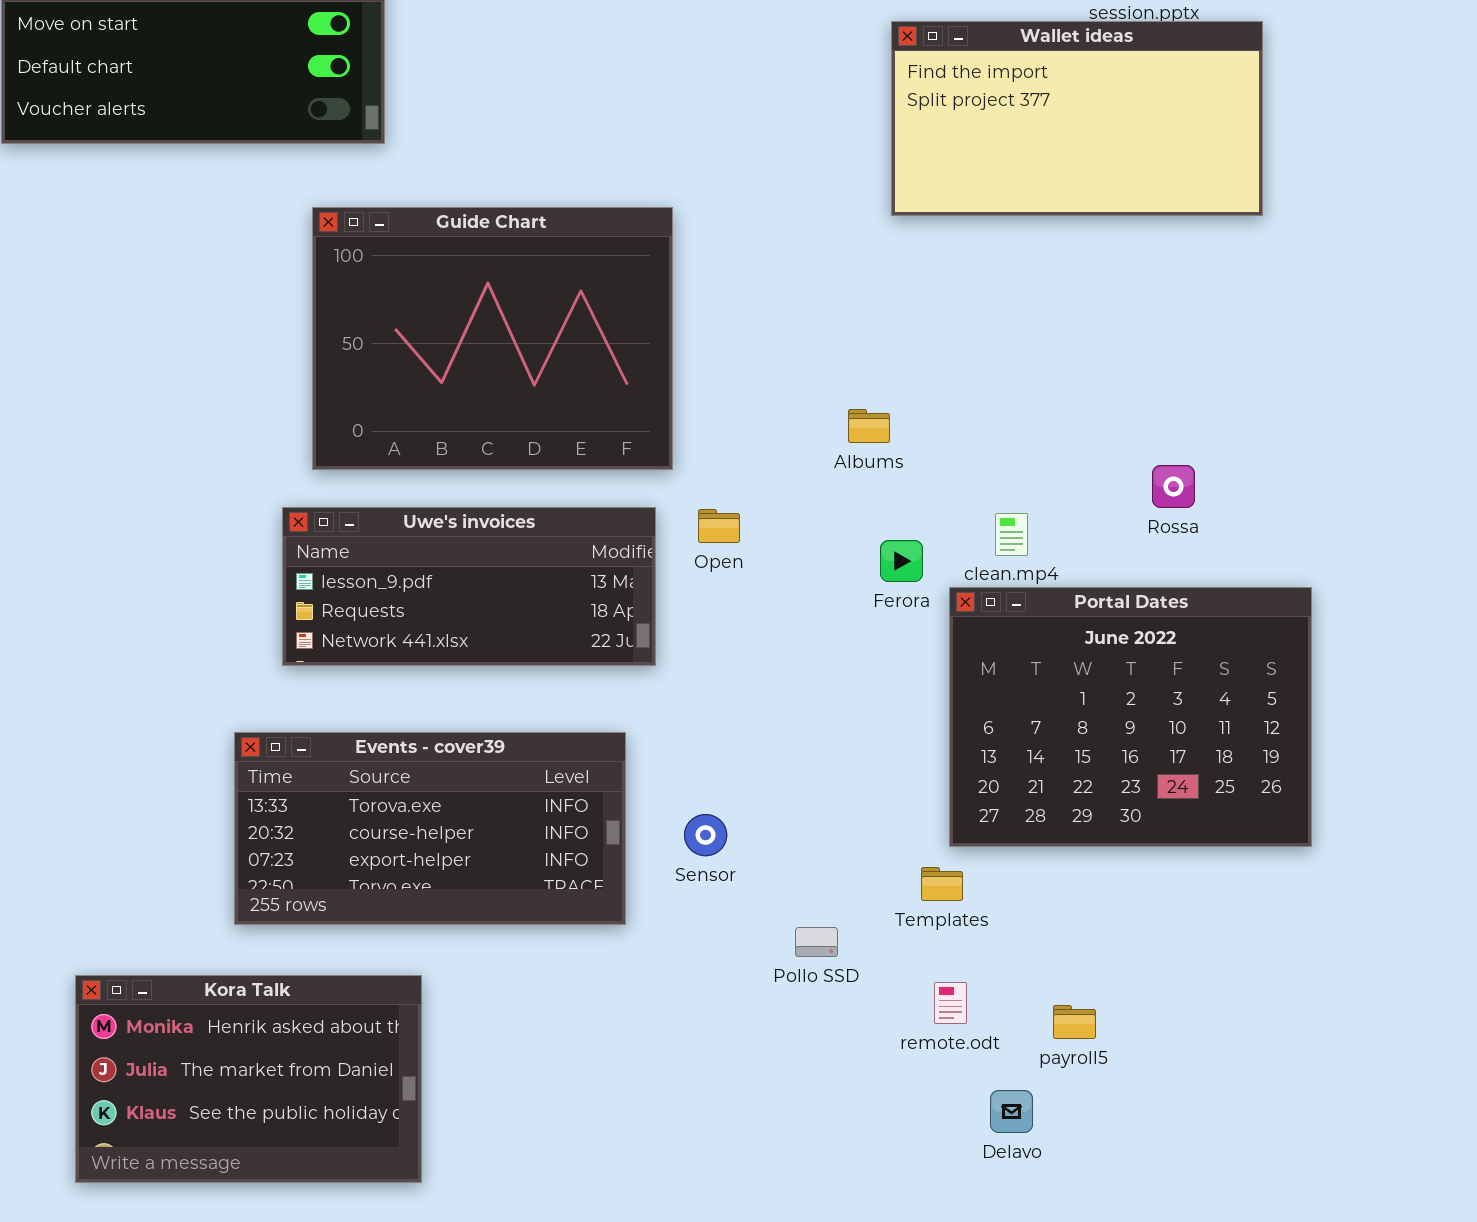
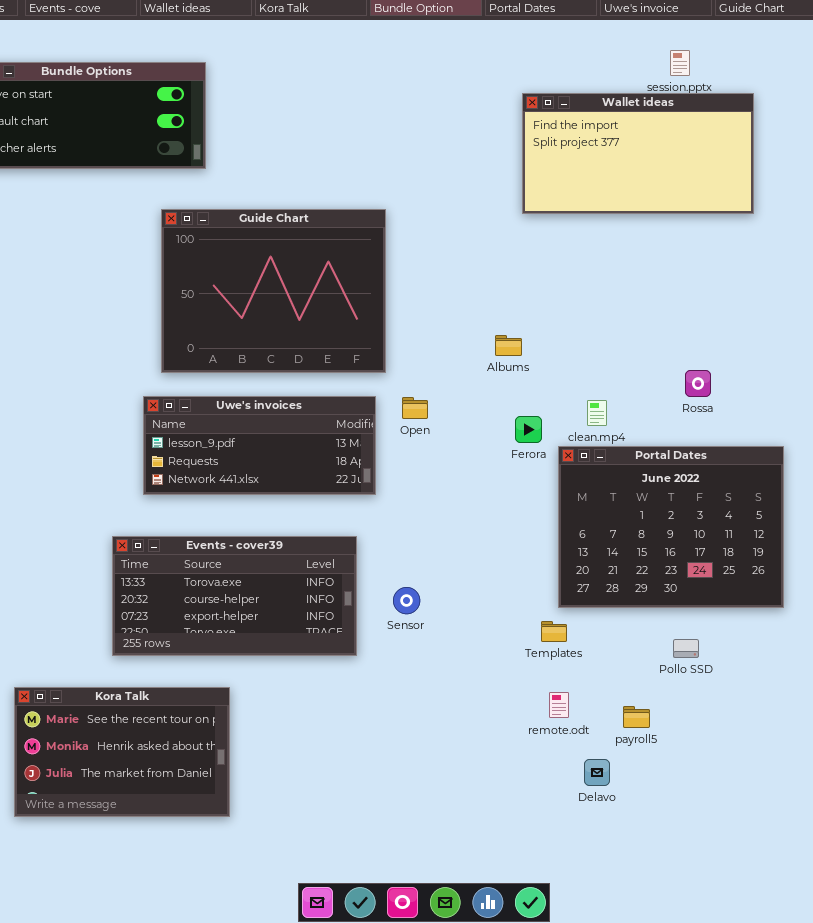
Pollo SSD: [795,927,838,957] -> [673,639,699,658], moved
Kora Talk: [75,975,422,1183] -> [14,687,230,817], scrolled up 1 row

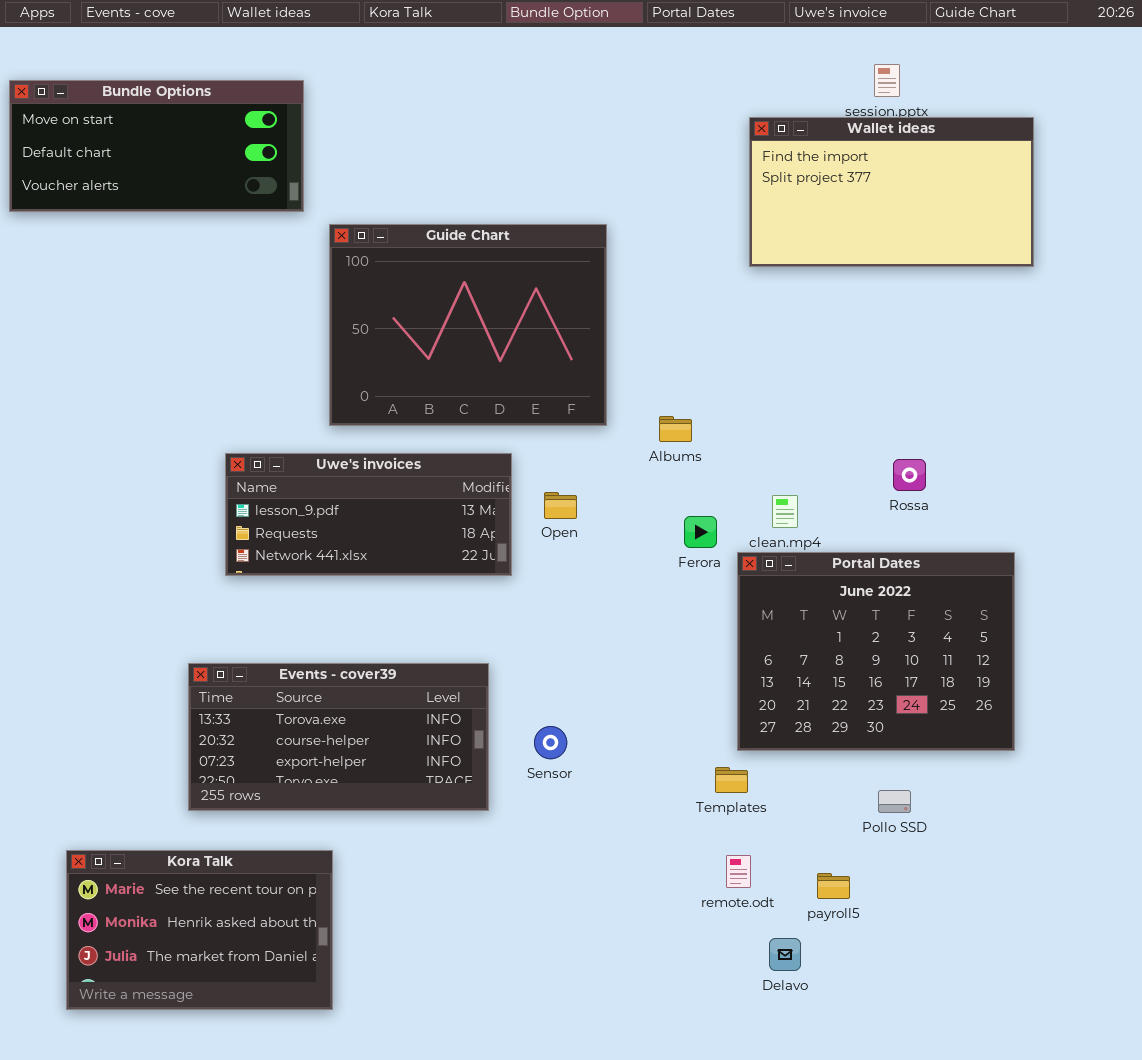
Wallet ideas: [522,93,754,214] -> [749,117,1034,267], moved
Guide Chart: [161,209,386,373] -> [329,224,607,426], moved
Uwe's invoices: [143,396,376,495] -> [225,453,512,576], moved

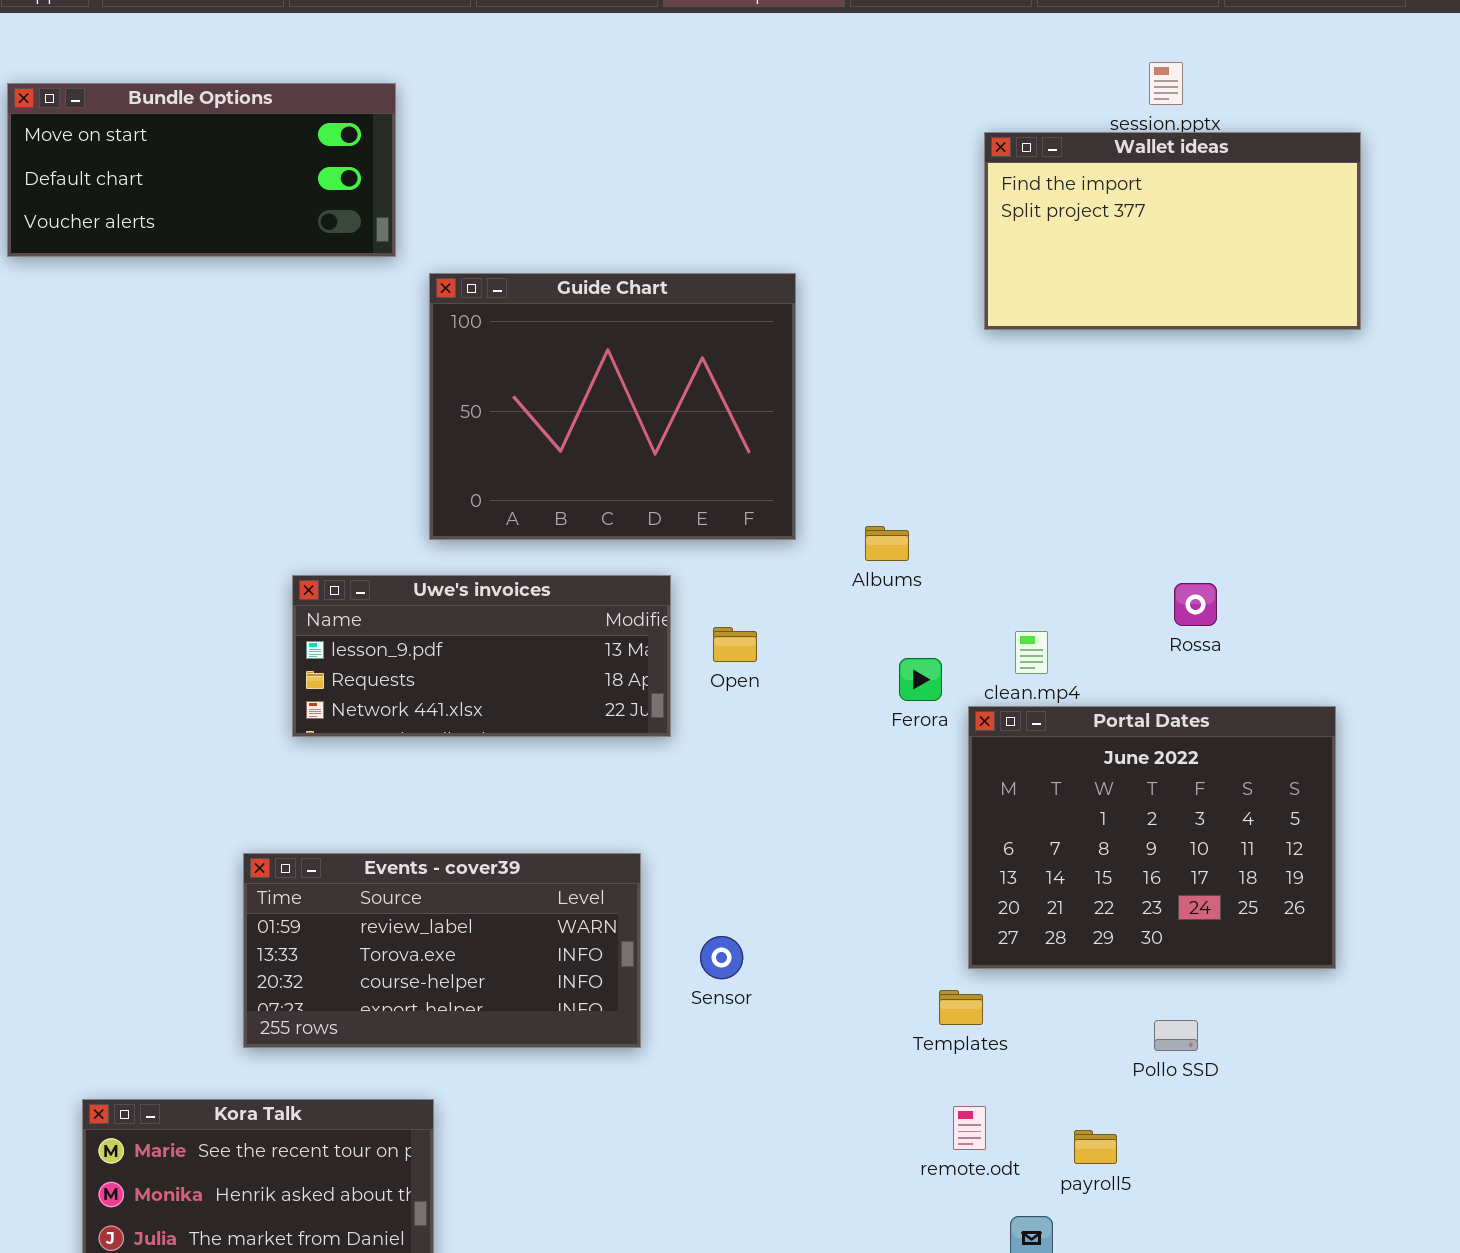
Events - cover39: [188,663,489,811] -> [243,853,641,1048], scrolled up 1 row

